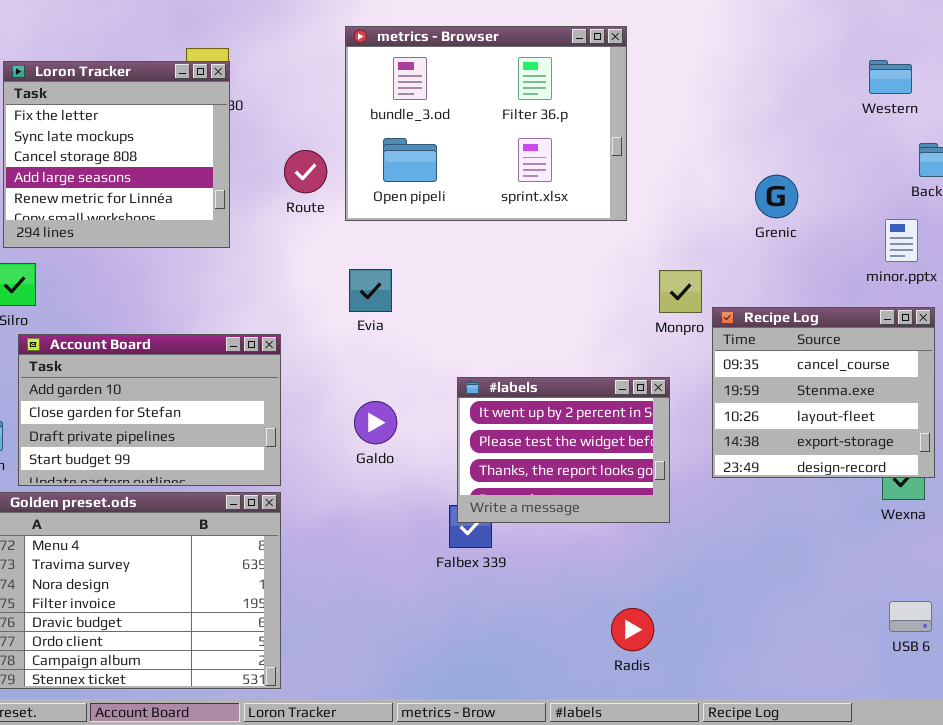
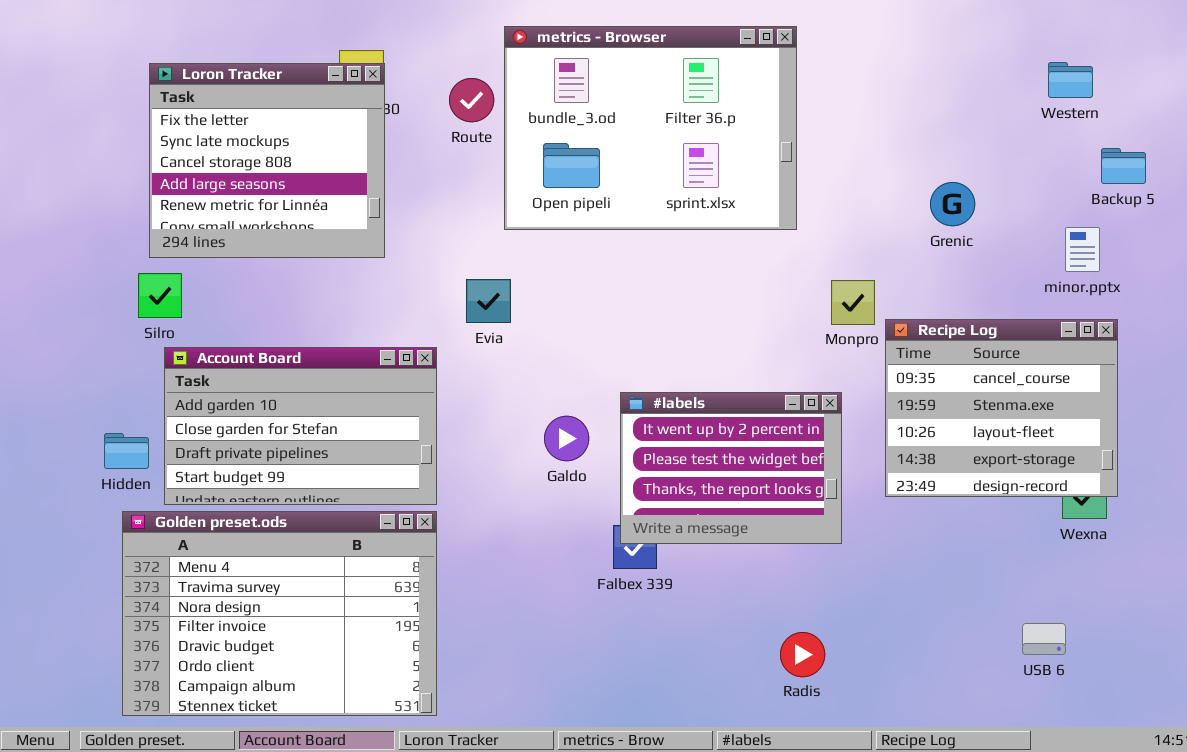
Route: [284,150,327,193] -> [449,78,494,122], moved
Evia: [349,269,392,312] -> [466,279,511,323], moved
Galdo: [354,401,397,444] -> [544,416,589,461], moved
USB 6: [889,601,932,632] -> [1022,623,1066,655], moved

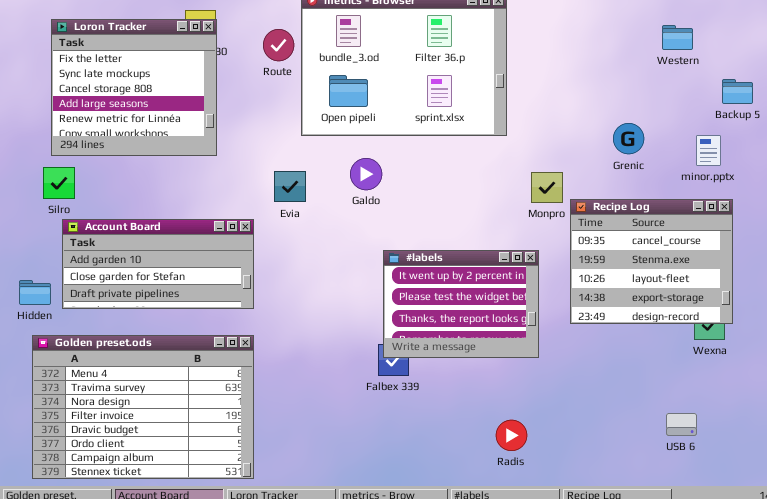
Western: [1048,62,1093,98] -> [662,25,693,50], moved
Grenic: [930,182,975,226] -> [613,123,644,154], moved
Account Board: [164,347,437,505] -> [62,219,254,309], resized
Galdo: [544,416,589,461] -> [350,158,382,190], moved

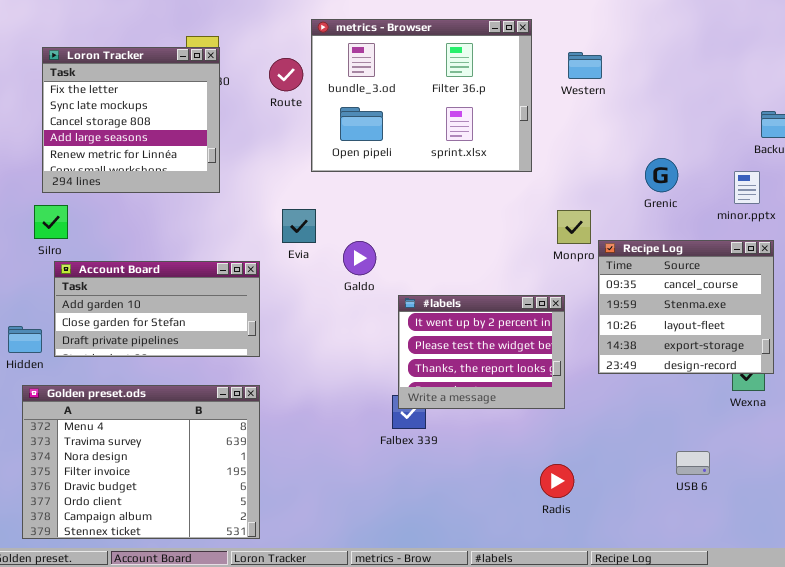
Western: [662,25,693,50] -> [568,52,602,79], moved
Galdo: [350,158,382,190] -> [343,241,376,275], moved
USB 6: [666,413,697,436] -> [676,451,710,475], moved
Radis: [496,420,527,451] -> [540,464,574,498], moved

